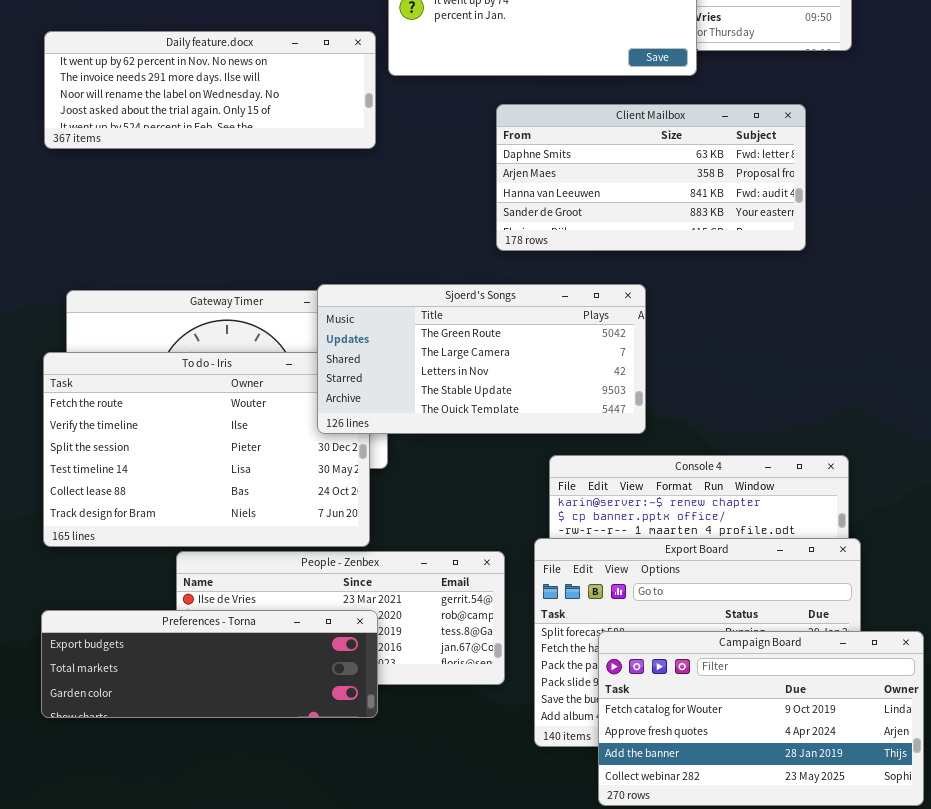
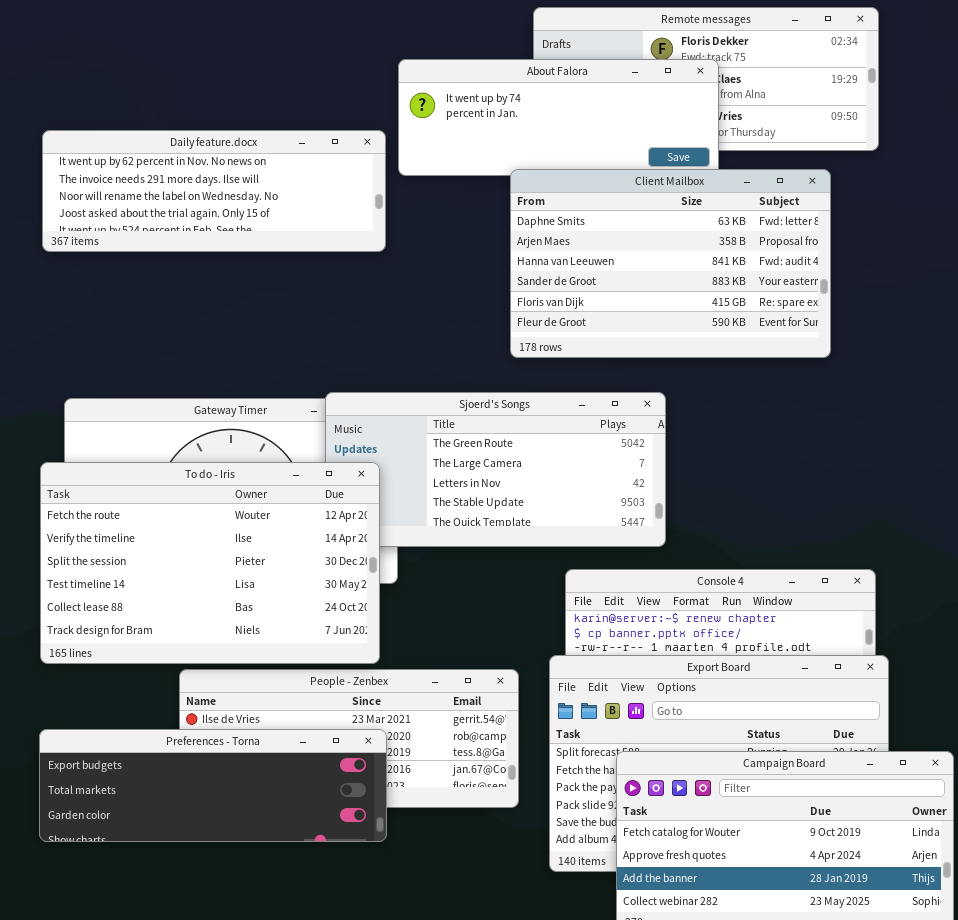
Client Mailbox: [496,104,806,251] -> [510,169,831,358], resized
To do - Iris: [43,352,370,547] -> [40,462,380,664], raised

